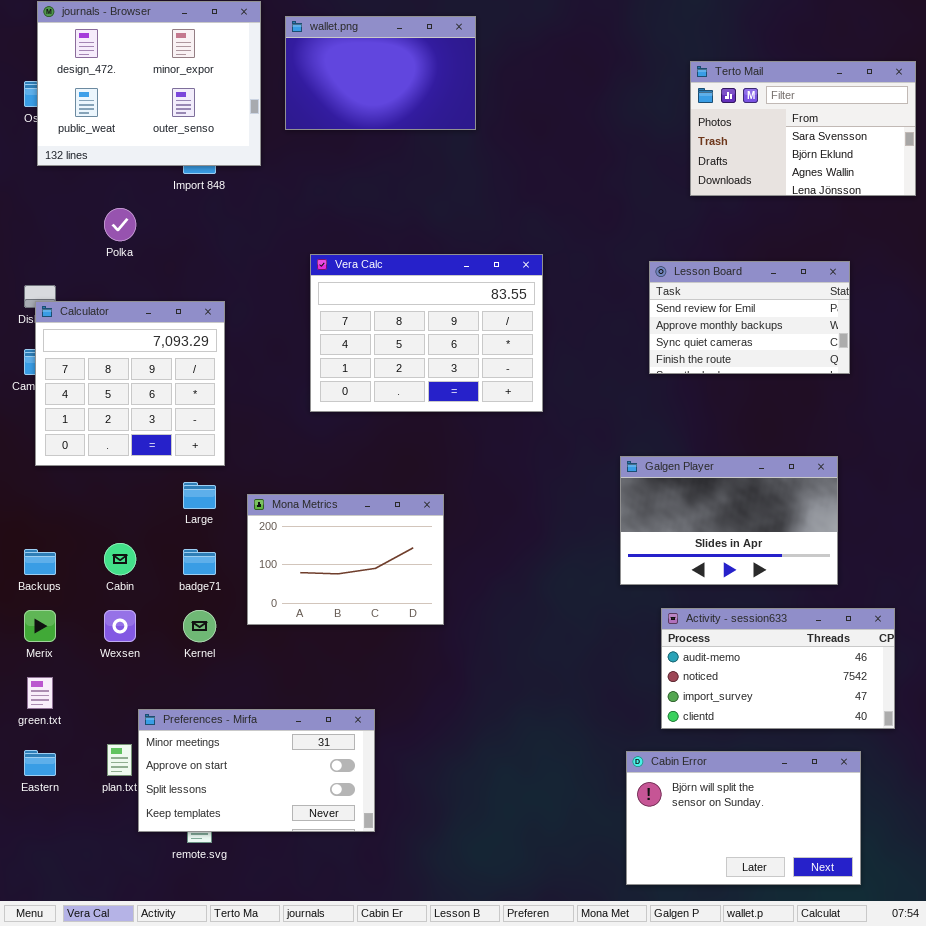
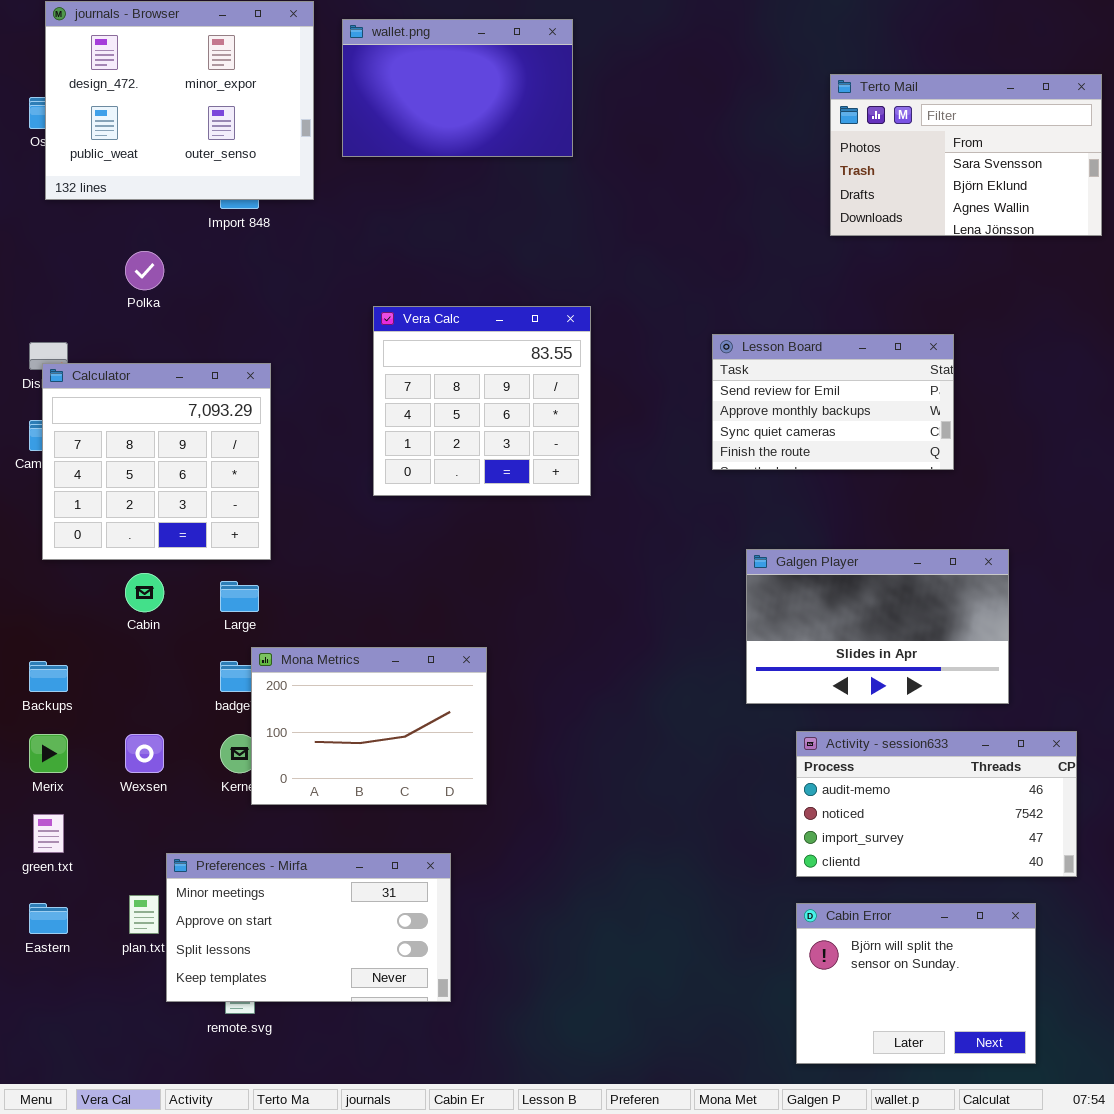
Vera Calc: [310,254,543,412] -> [373,306,591,496], resized
Lesson Board: [649,261,850,374] -> [712,334,954,470], moved
Mona Metrics: [247,494,444,625] -> [251,647,487,805], moved
Cabin: [104,543,136,575] -> [125,573,164,612], moved
Cabin Error: [626,751,861,885] -> [796,903,1036,1064], resized

